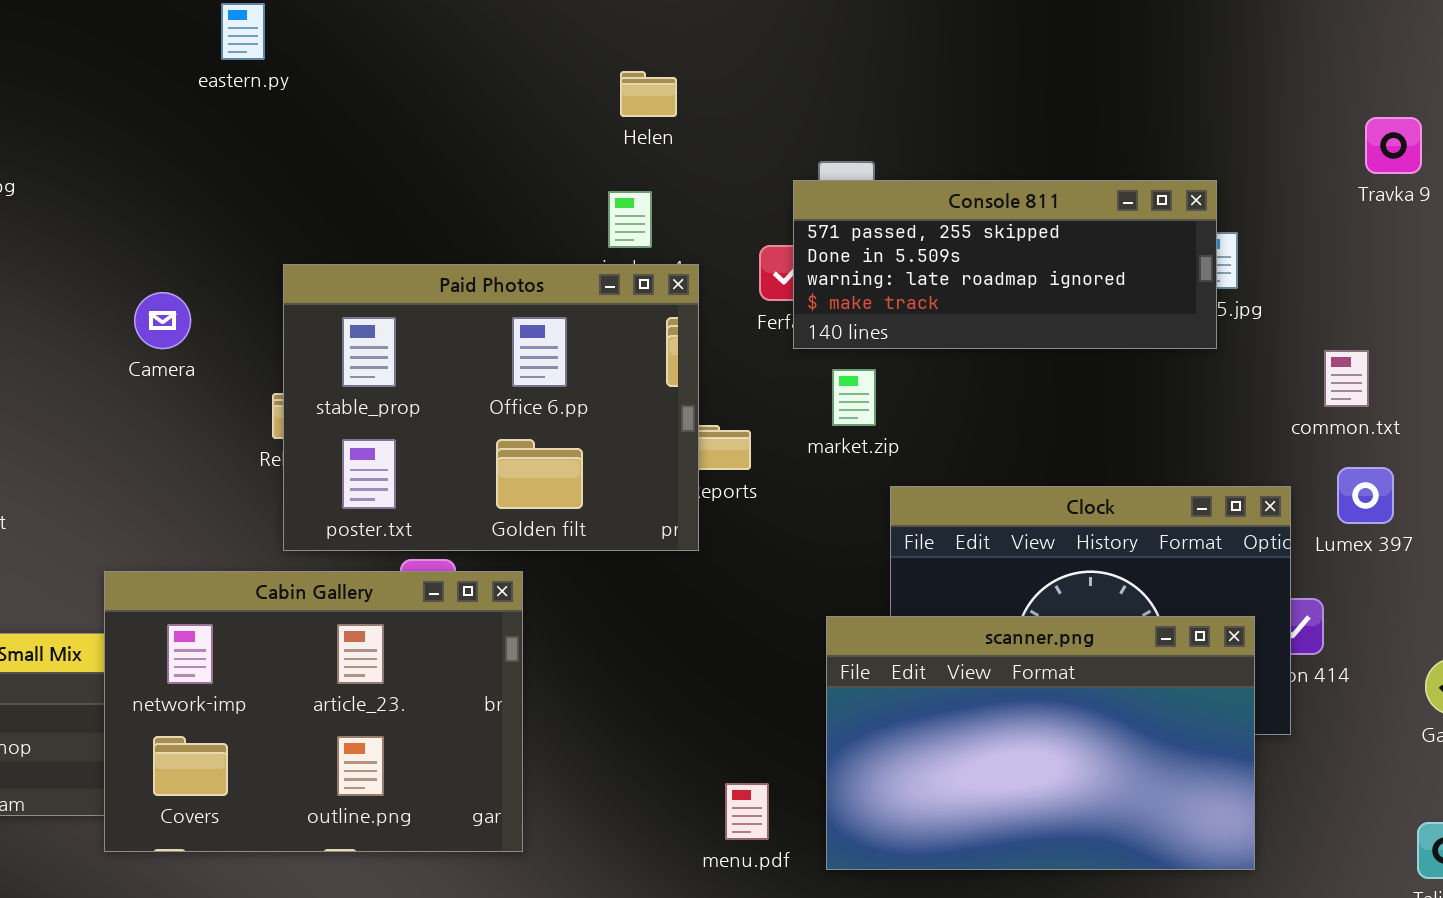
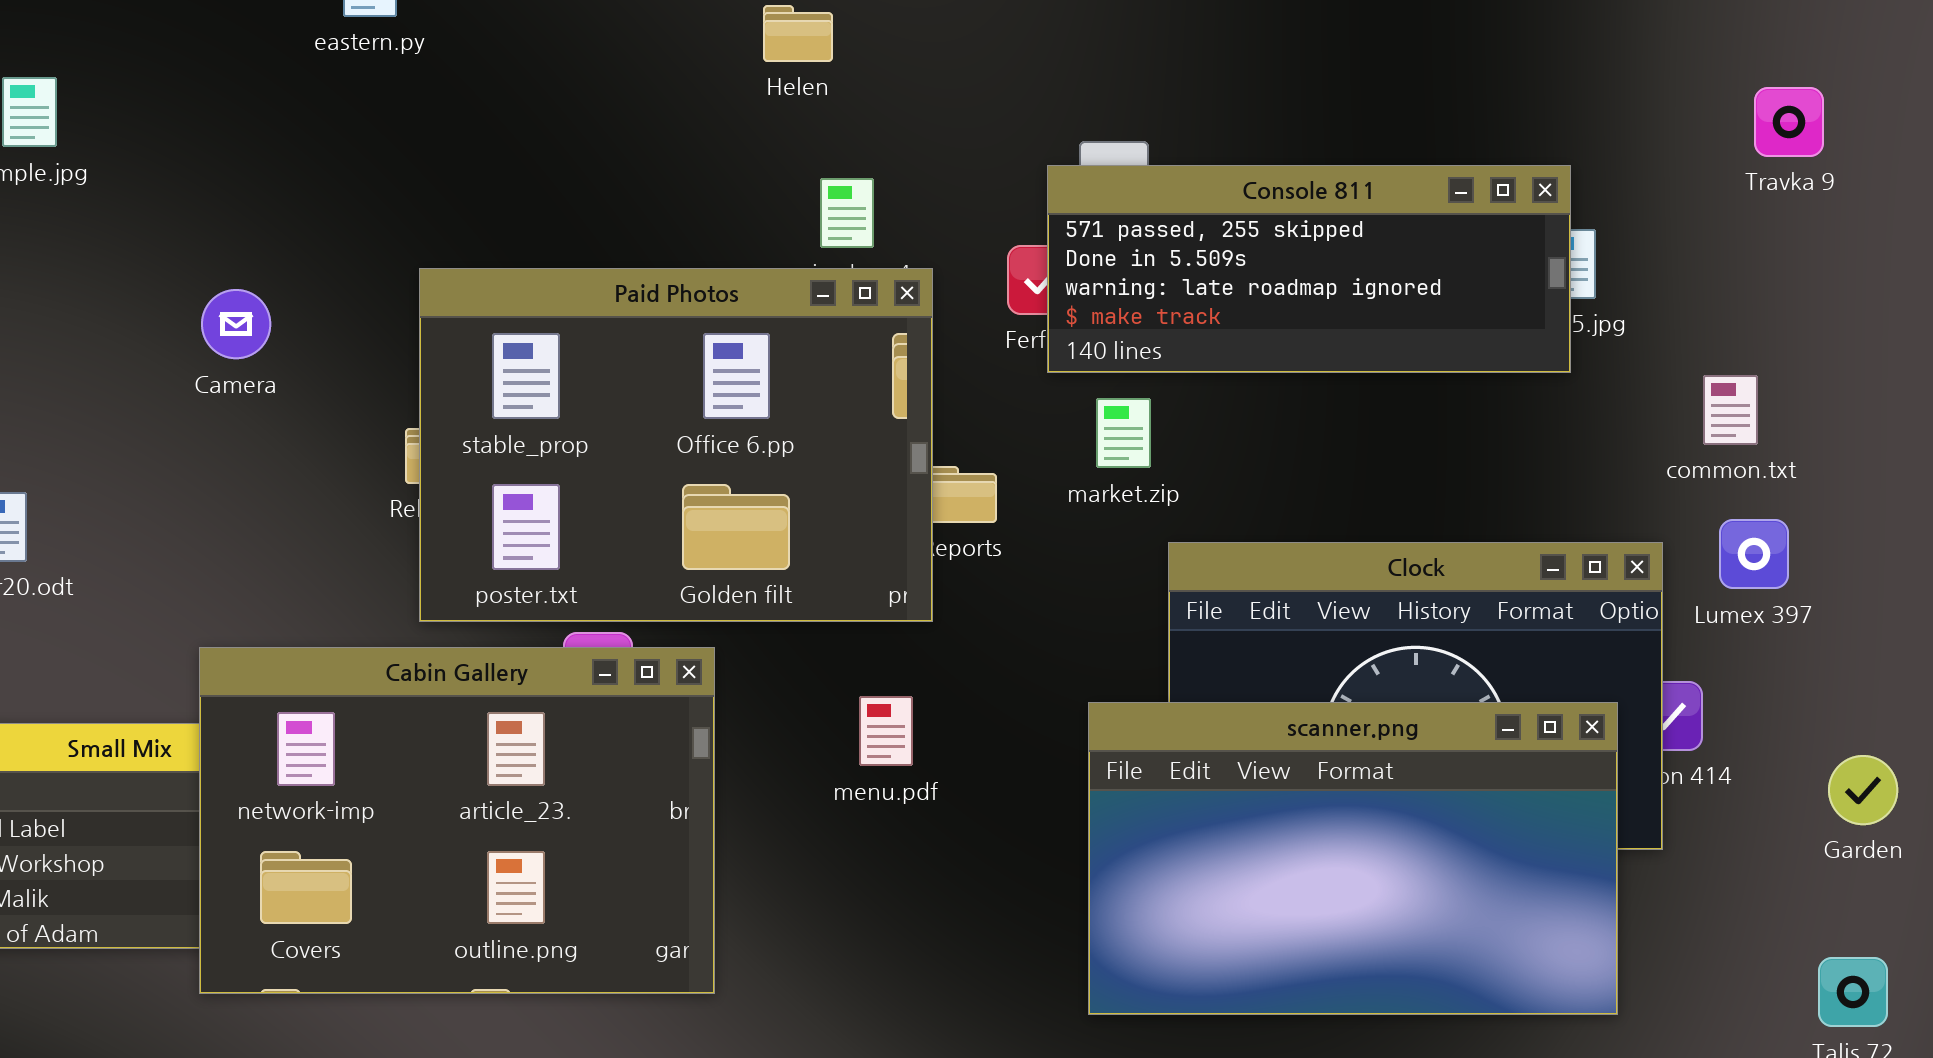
Helen: [620,71,677,117] -> [763,5,833,62], moved
Camera: [134,292,191,349] -> [201,289,271,359], moved
menu.pdf: [725,783,769,840] -> [859,696,913,766], moved

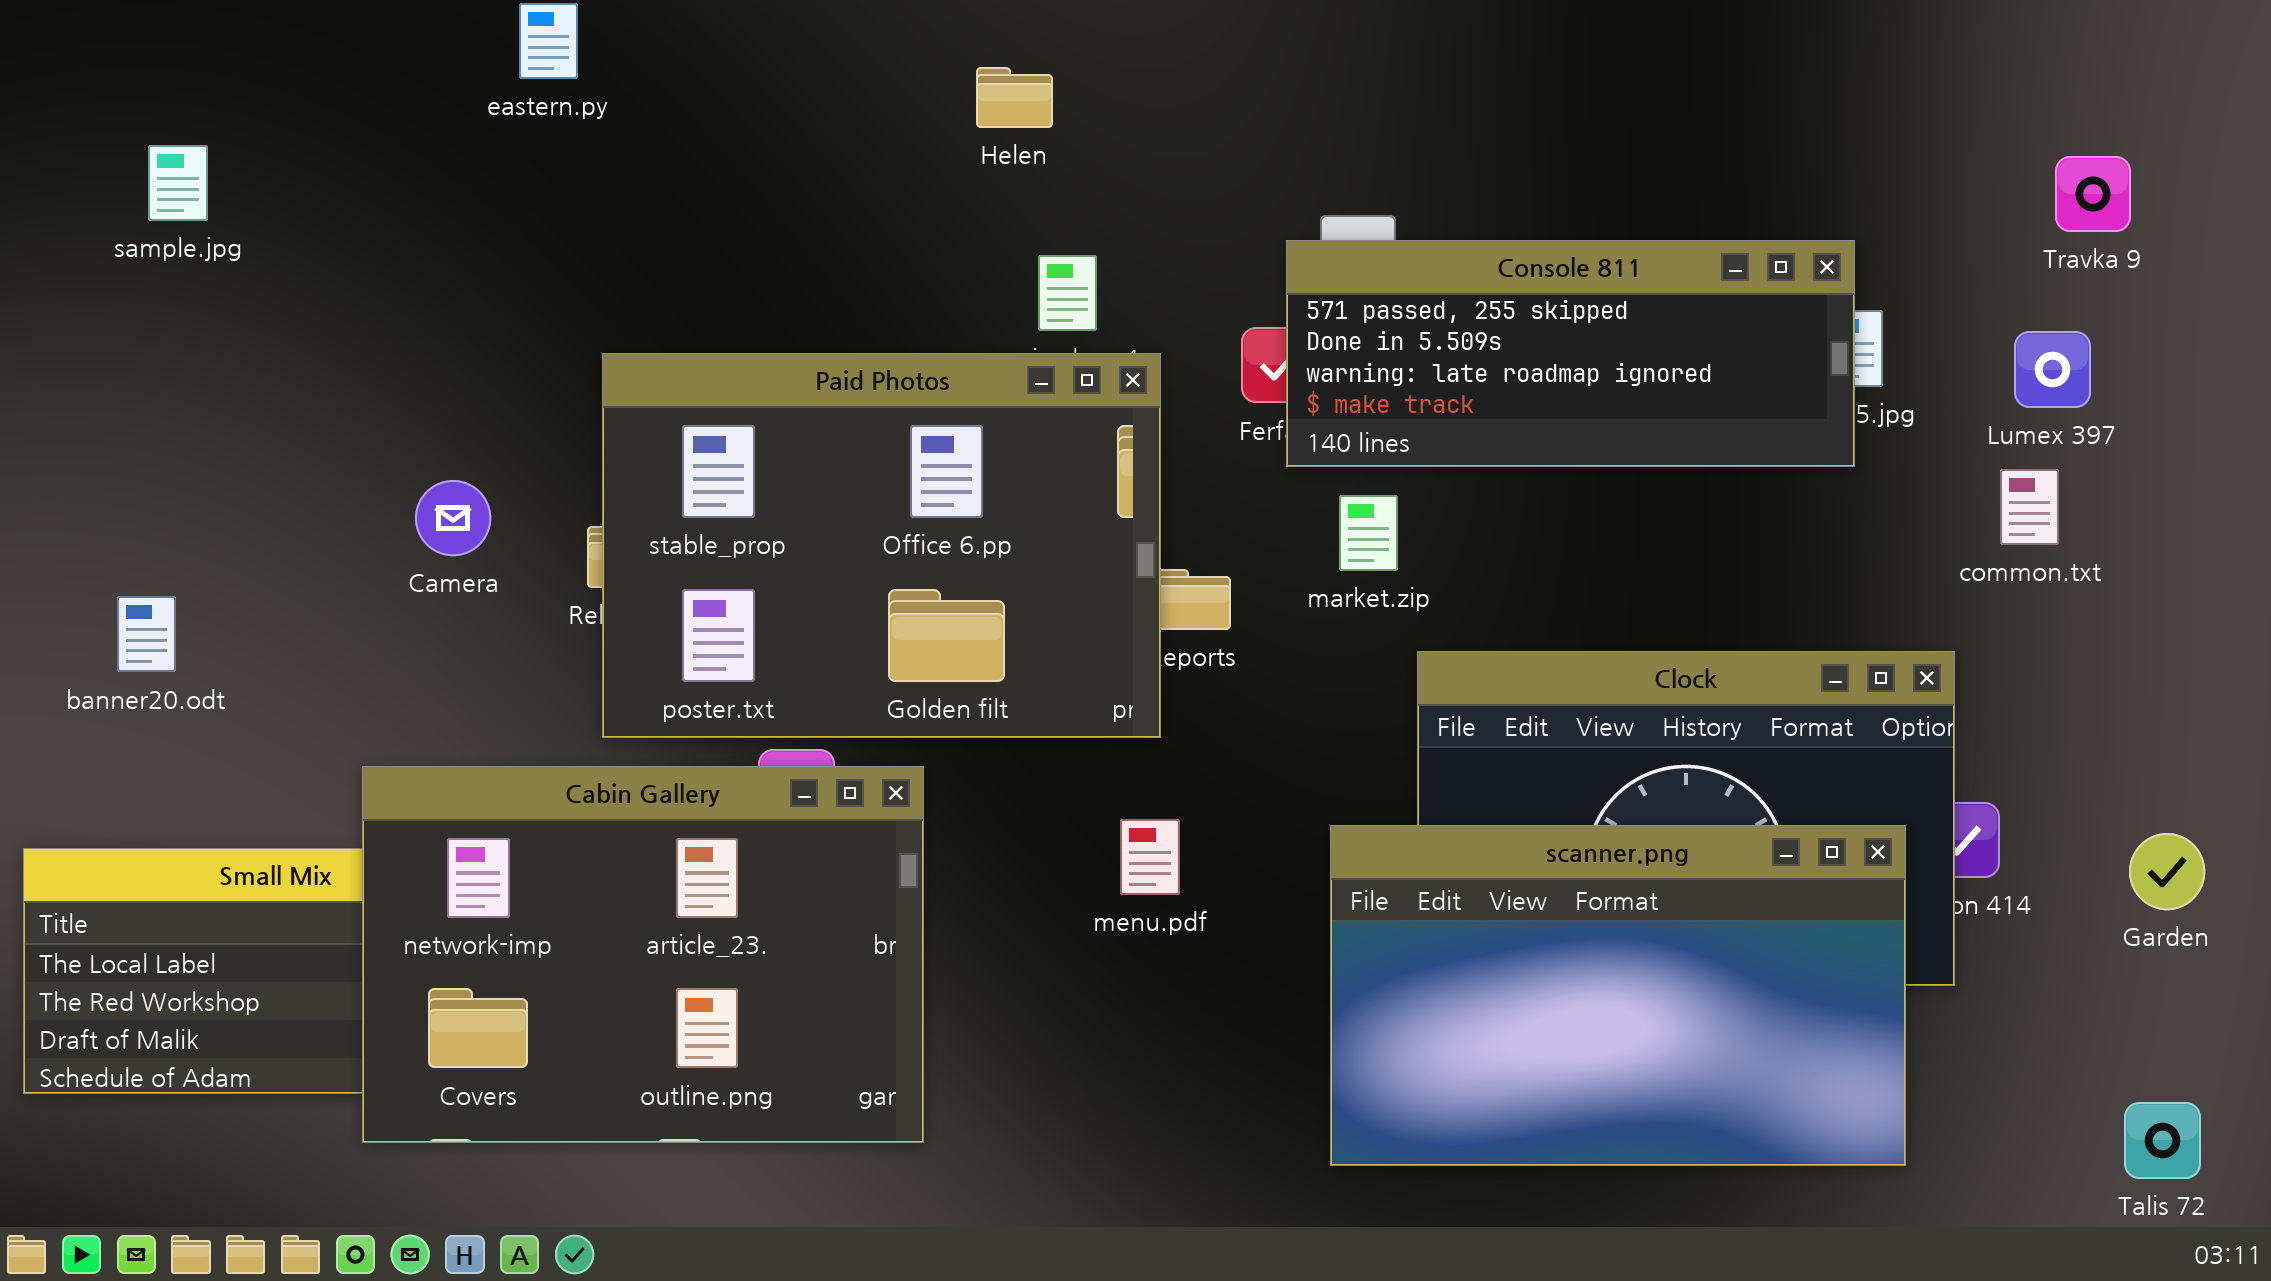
Camera: [201,289,271,359] -> [415,480,491,556], moved
Lumex 397: [1719,519,1789,589] -> [2014,331,2091,408], moved
menu.pdf: [859,696,913,766] -> [1120,819,1180,895], moved
Garden: [1828,755,1898,825] -> [2129,833,2205,910], moved

